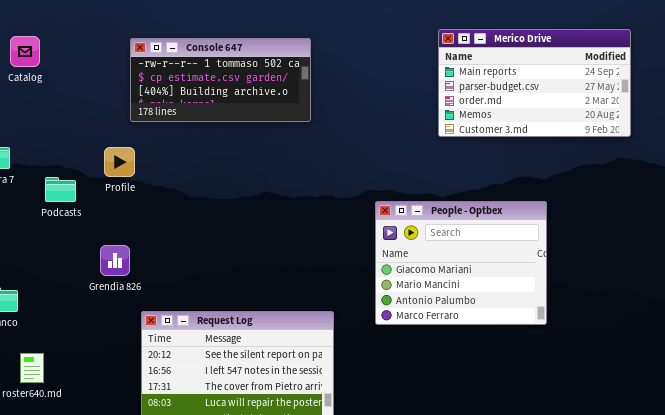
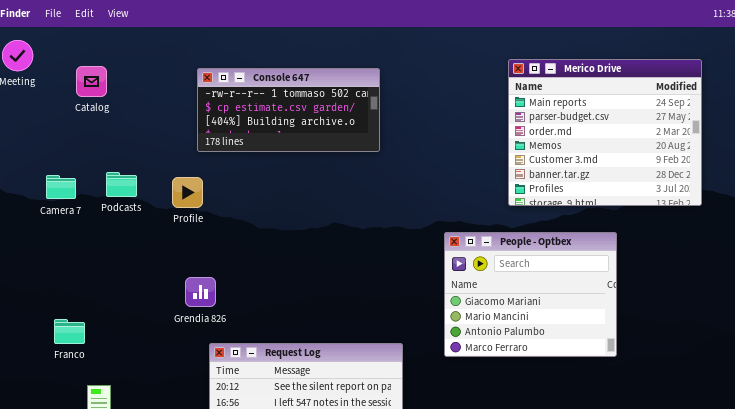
Merico Drive: [438,29,631,137] -> [508,59,702,206], resized
Podcasts: [45,177,76,202] -> [106,172,137,197], moved
Grendia 826: [100,245,130,276] -> [185,277,216,307], moved

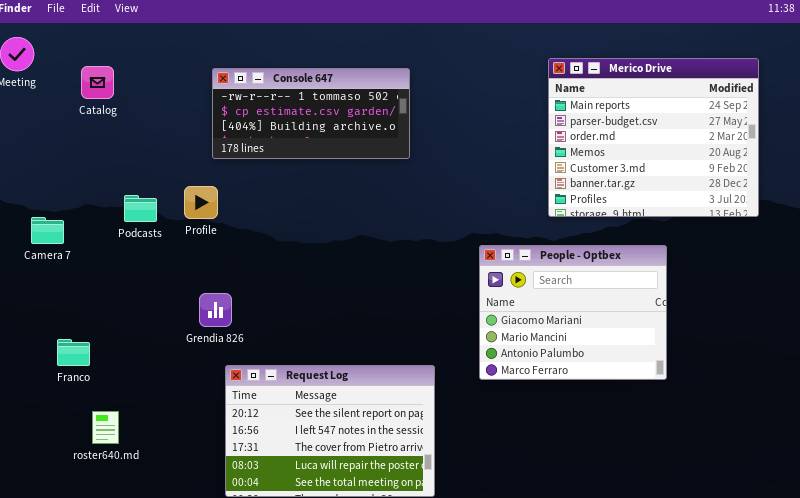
Podcasts: [106,172,137,197] -> [124,195,157,222], moved
Camera 7: [46,175,76,199] -> [31,217,64,244], moved

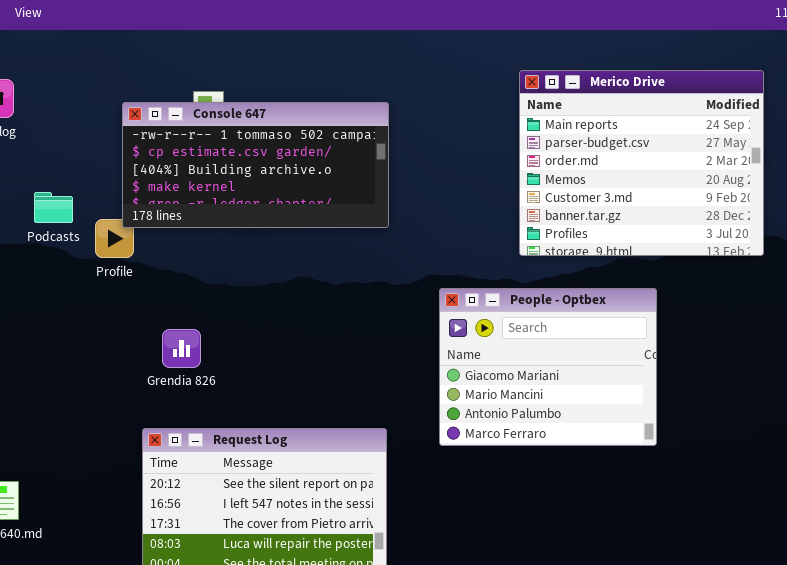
Console 647: [212,68,410,159] -> [122,102,389,228], moved, resized
Podcasts: [124,195,157,222] -> [34,192,73,223], moved
Grendia 826: [199,293,232,327] -> [162,329,201,368], moved

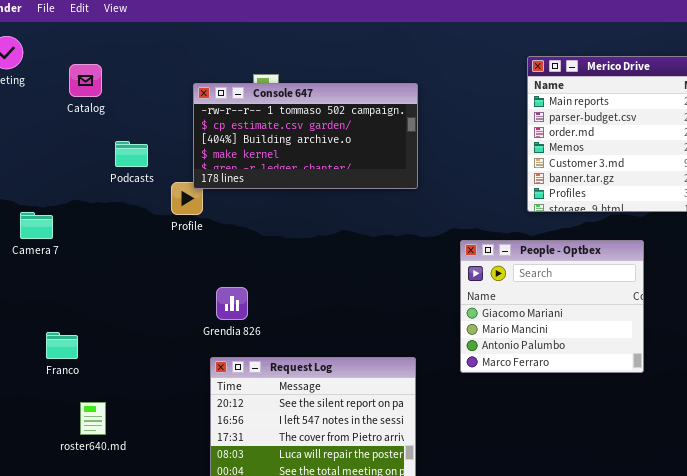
Podcasts: [34,192,73,223] -> [115,141,148,167], moved
Grendia 826: [162,329,201,368] -> [216,287,248,320], moved

